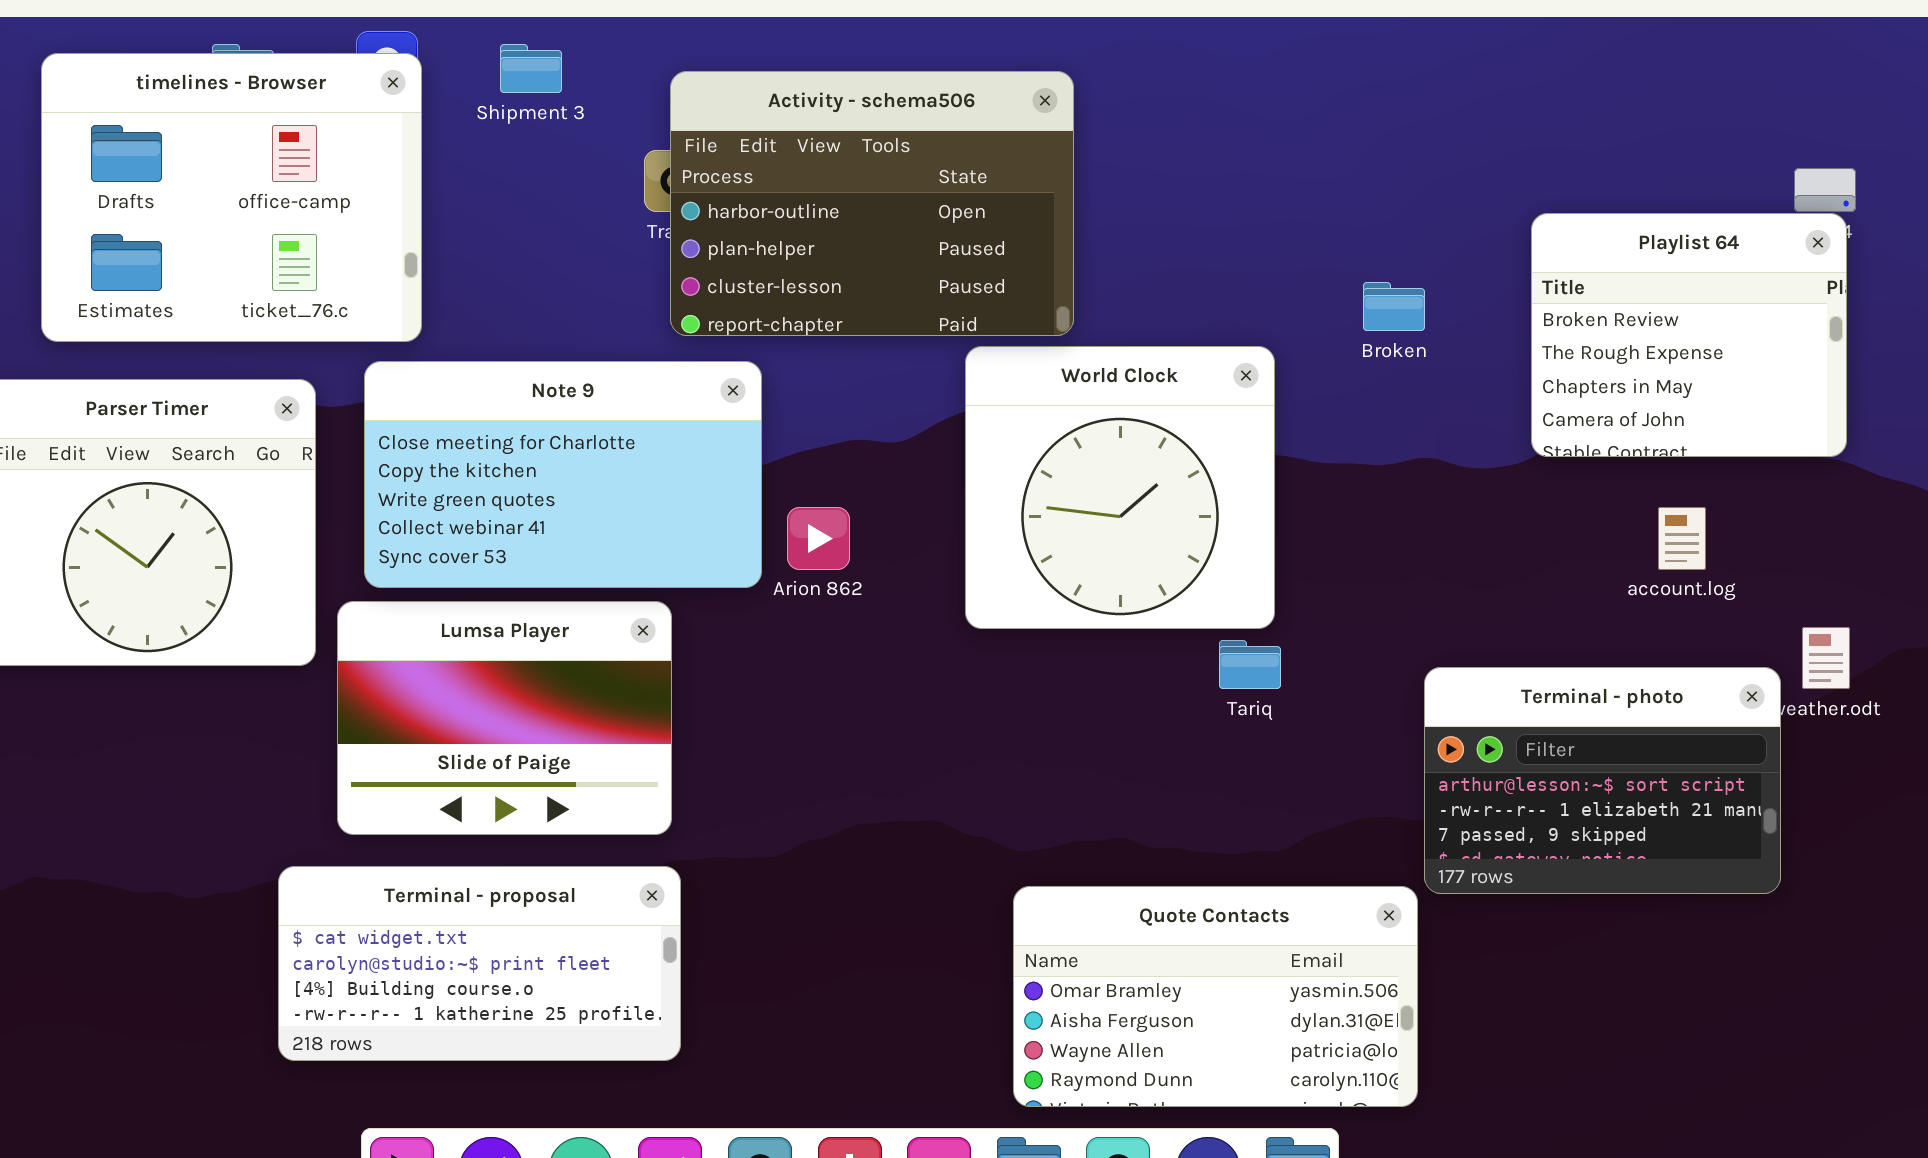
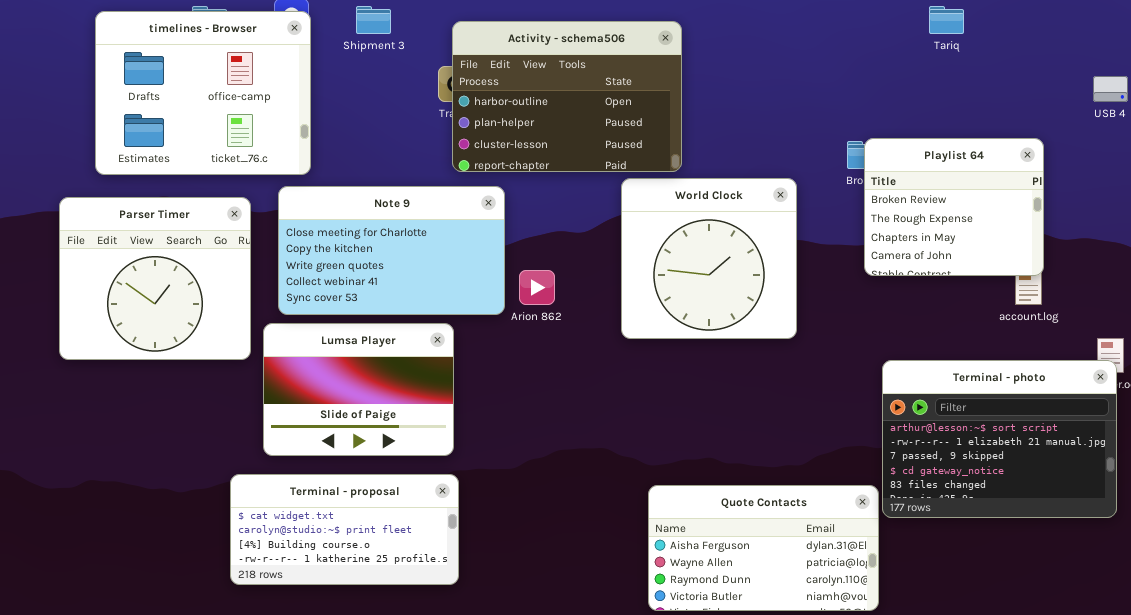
Playlist 64: [1531,213,1847,457] -> [864,138,1044,276], moved
Tariq: [1219,640,1281,689] -> [929,6,964,34], moved
Terminal - photo: [1424,667,1781,894] -> [882,360,1117,518], resized
Quote Contacts: [1013,886,1418,1107] -> [648,485,879,611], scrolled down 1 row

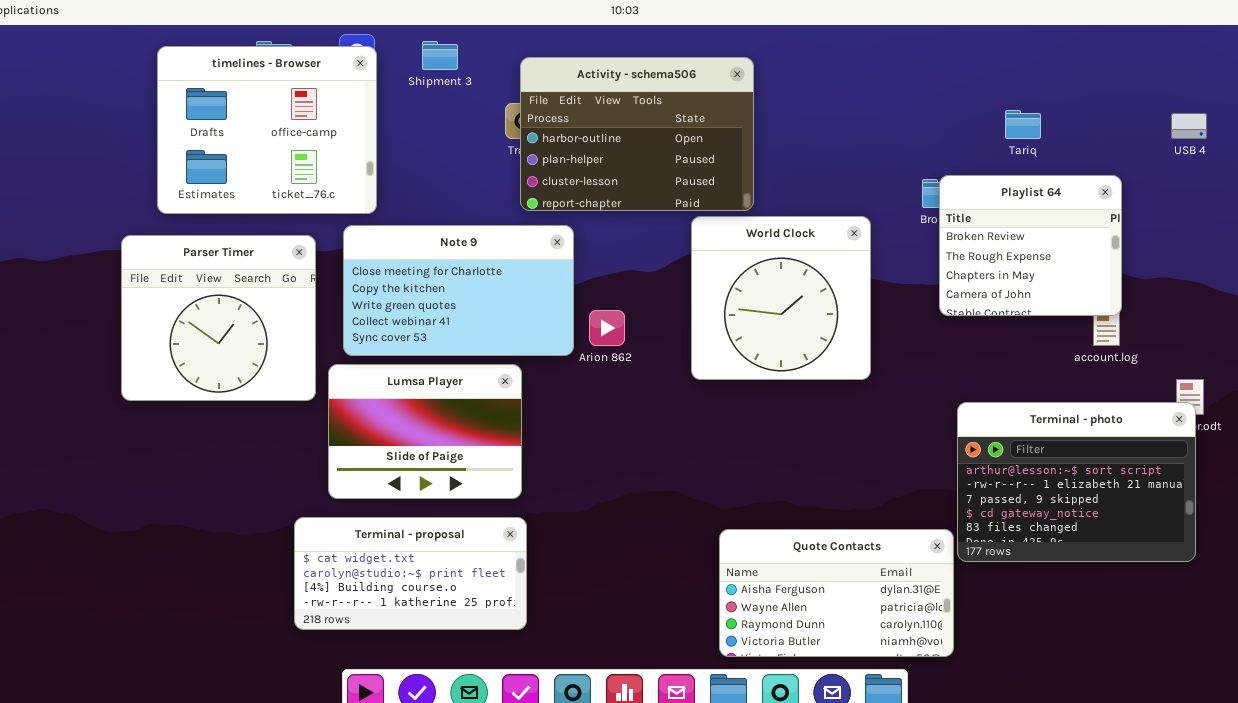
Tariq: [929,6,964,34] -> [1005,110,1041,139], moved

